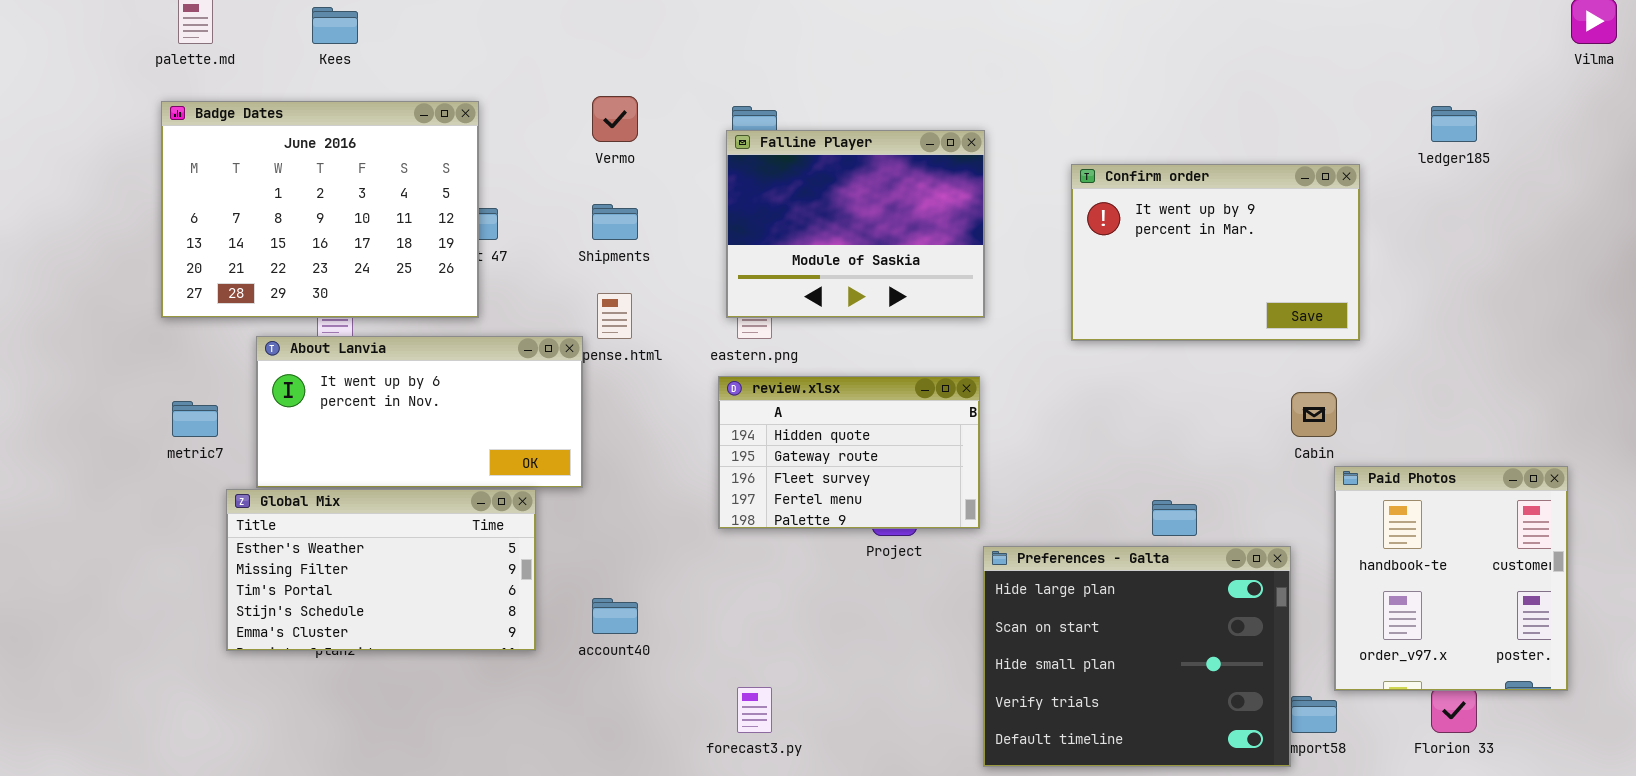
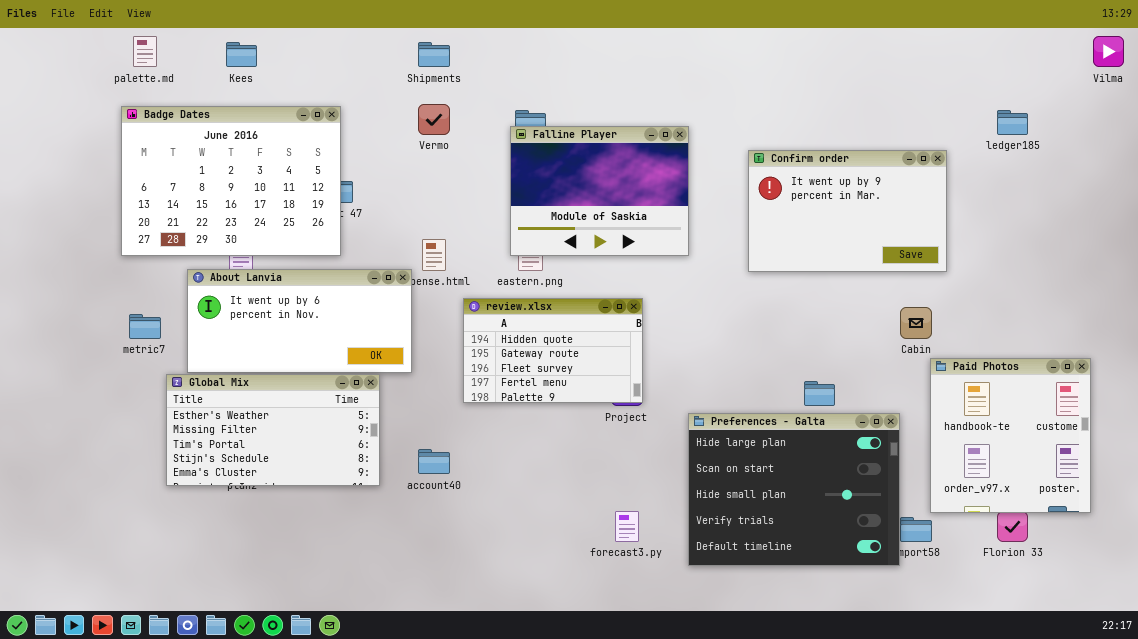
Shipments: [592,204,638,240] -> [418,42,450,67], moved
review.xlsx: [718,376,980,529] -> [463,298,643,403], moved
forecast3.py: [737,687,772,733] -> [615,511,639,542], moved

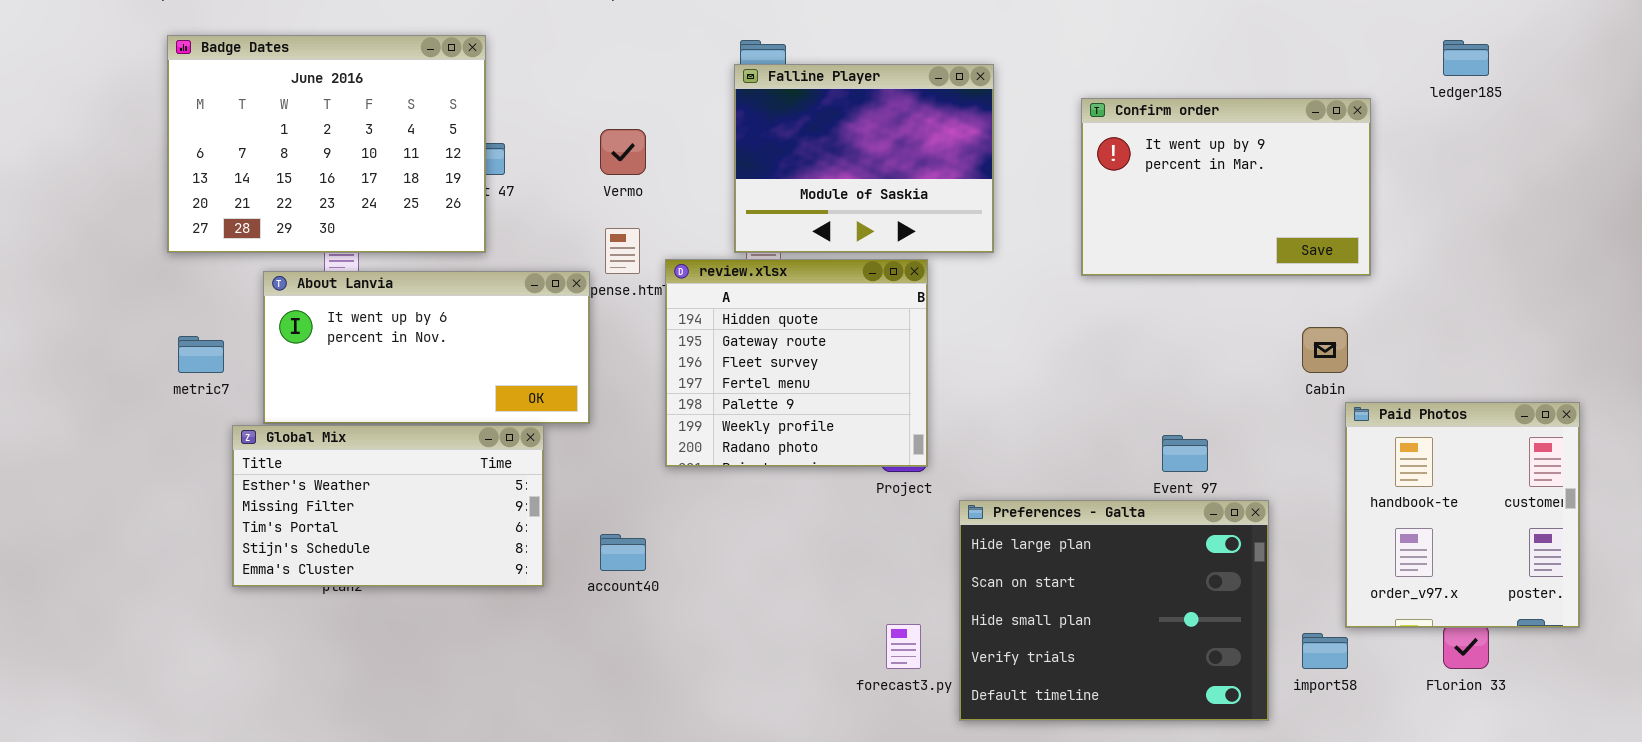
Vermo: [418,104,450,135] -> [600,129,646,175], moved
review.xlsx: [463,298,643,403] -> [665,259,928,467], resized
Preferences - Galta: [688,413,900,566] -> [959,500,1269,721], moved

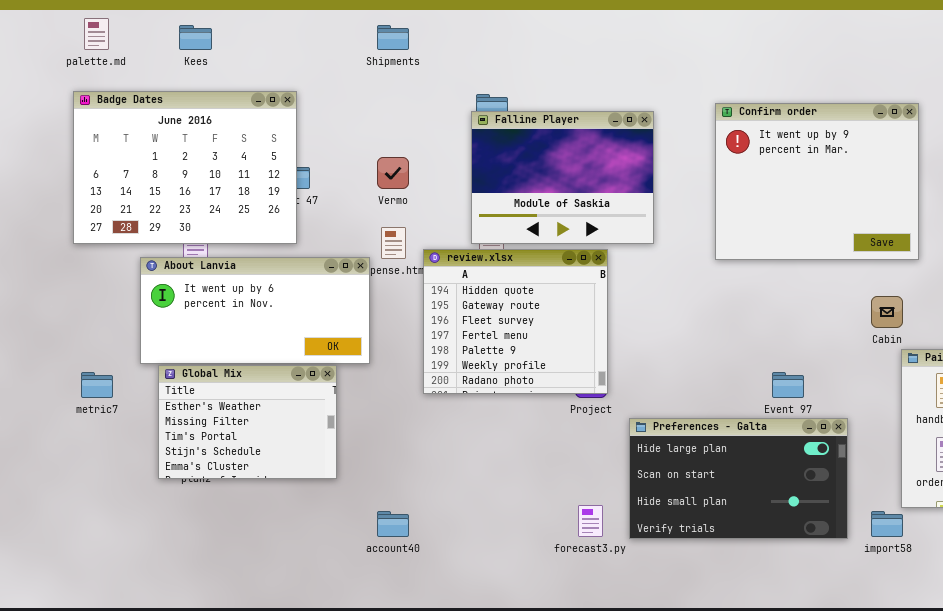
Confirm order: [1081,98,1371,276] -> [715,103,919,260], resized
metric7: [178,336,224,373] -> [81,372,113,398], moved
Global Mix: [232,425,544,587] -> [158,365,337,479], resized
Preferences - Galta: [959,500,1269,721] -> [629,418,848,539], resized
account40: [600,534,646,571] -> [377,511,409,537], moved

